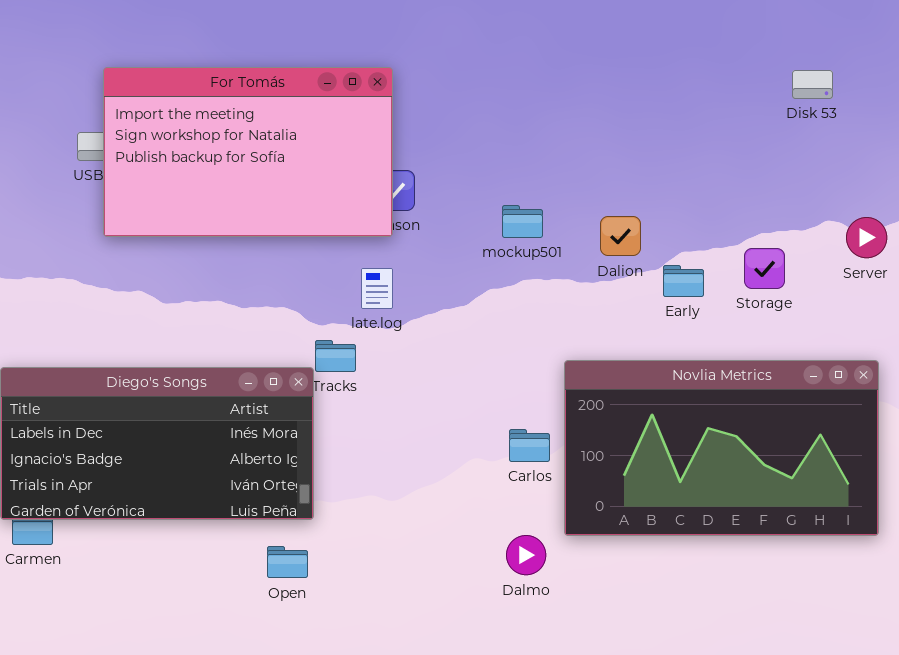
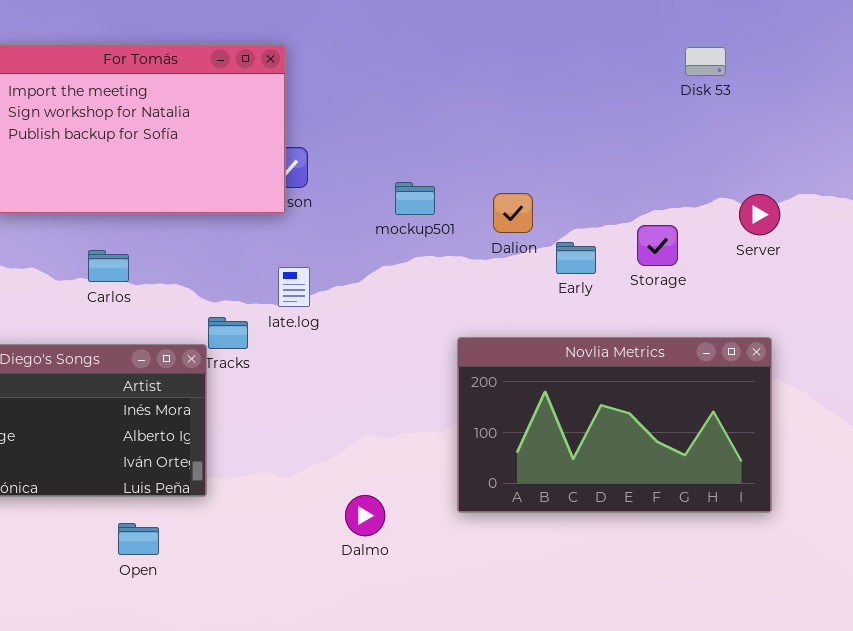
late.log: [361,268,393,309] -> [278,267,310,307], moved
Carlos: [509,429,550,462] -> [88,250,129,282], moved
Dalmo: [506,535,546,575] -> [345,495,385,536], moved
Open: [267,546,308,578] -> [118,523,159,555], moved

